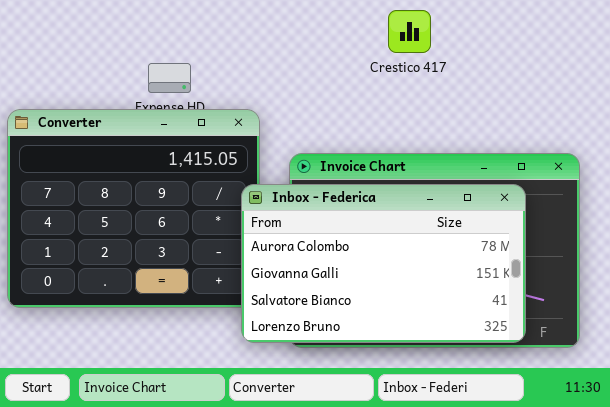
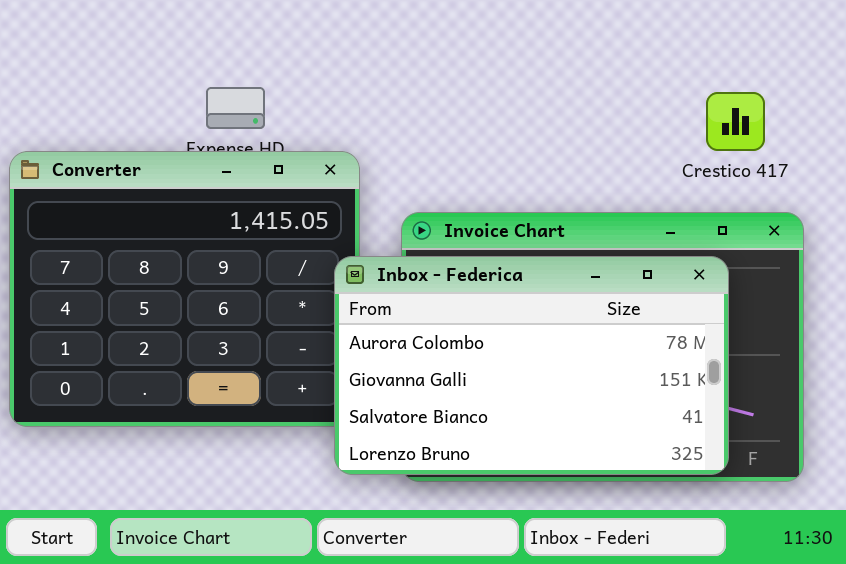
Crestico 417: [388,10,431,53] -> [706,92,765,151], moved

